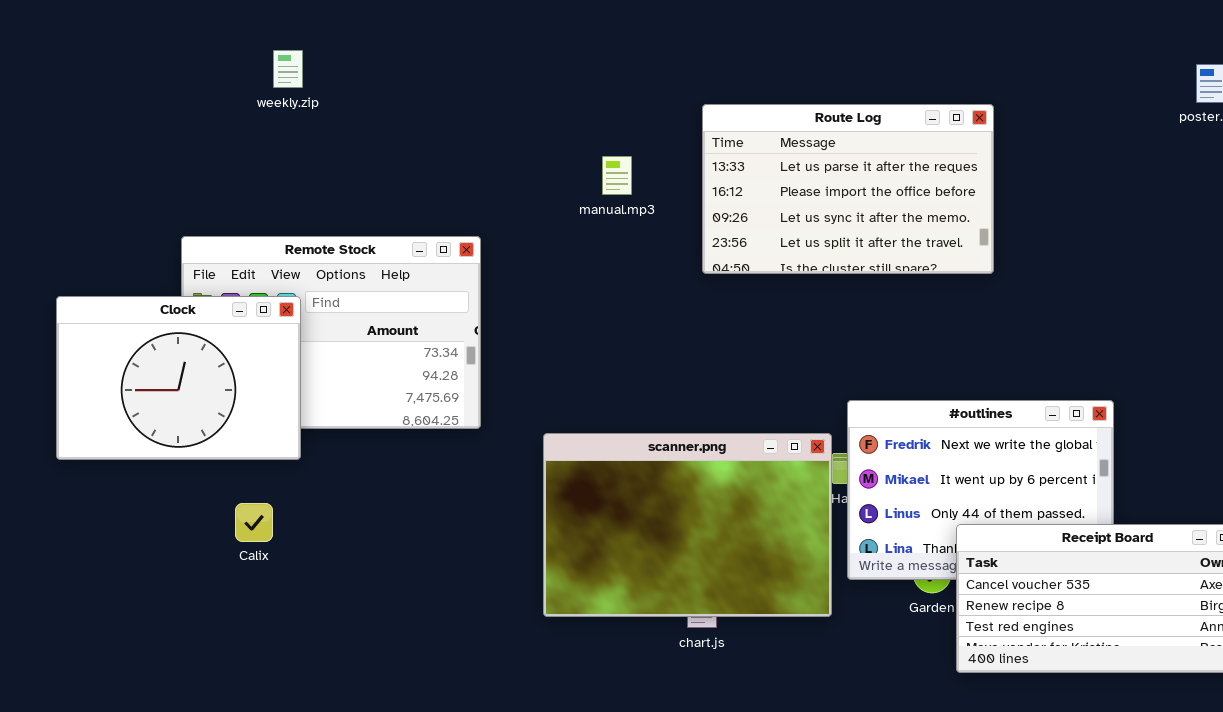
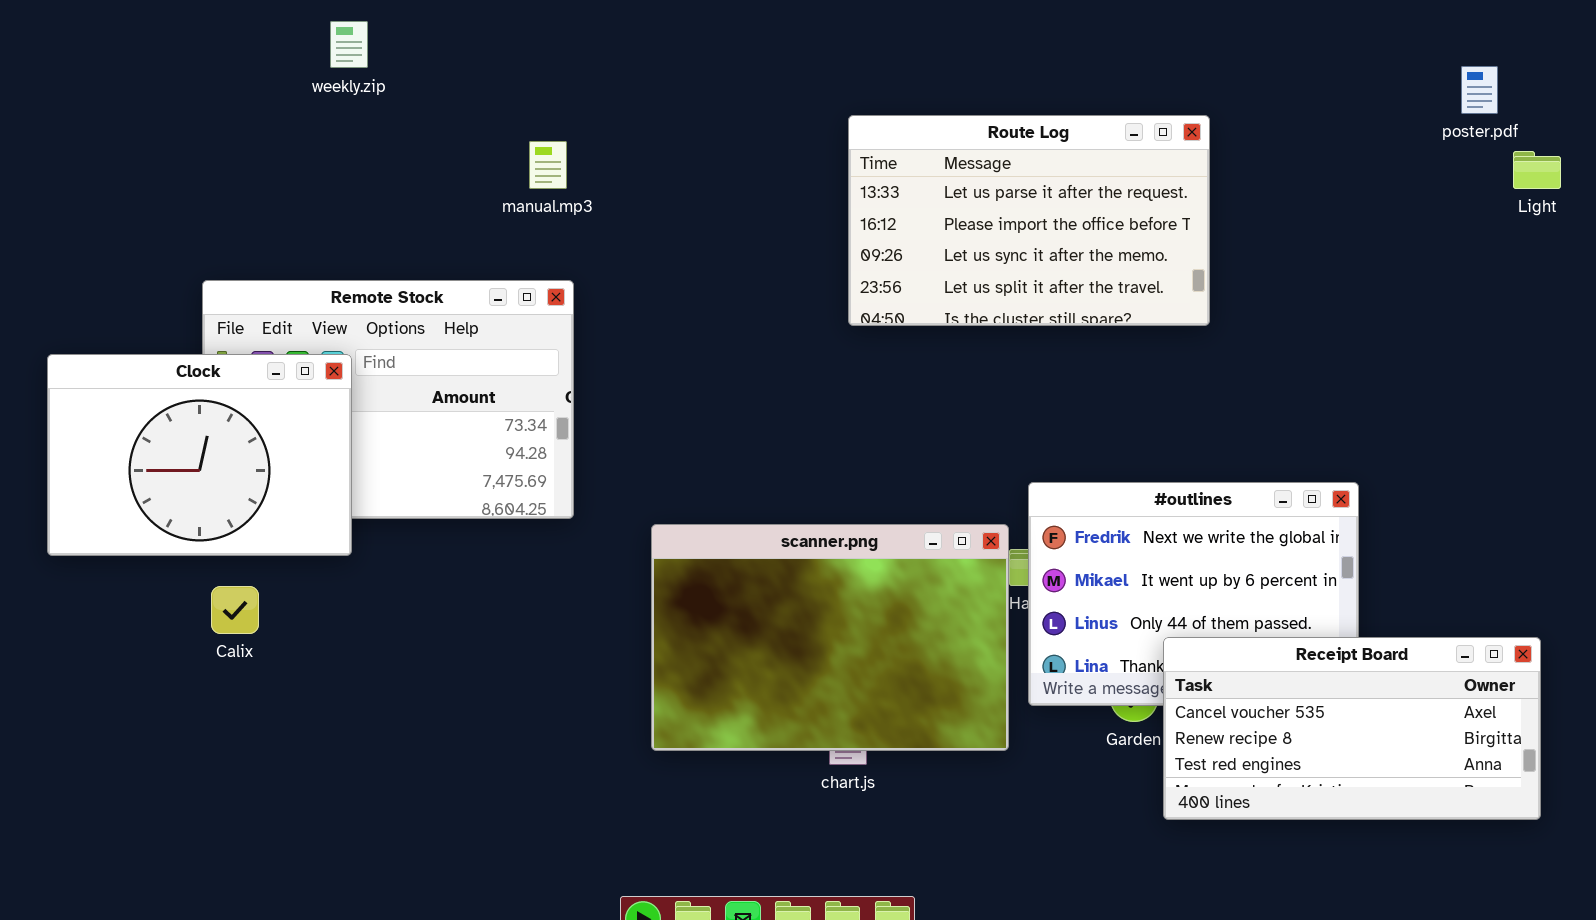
weekly.zip: [273,50,303,88] -> [330,21,368,68], moved
manual.mp3: [602,156,632,195] -> [529,141,567,189], moved
Calix: [235,503,273,542] -> [211,586,259,634], moved

